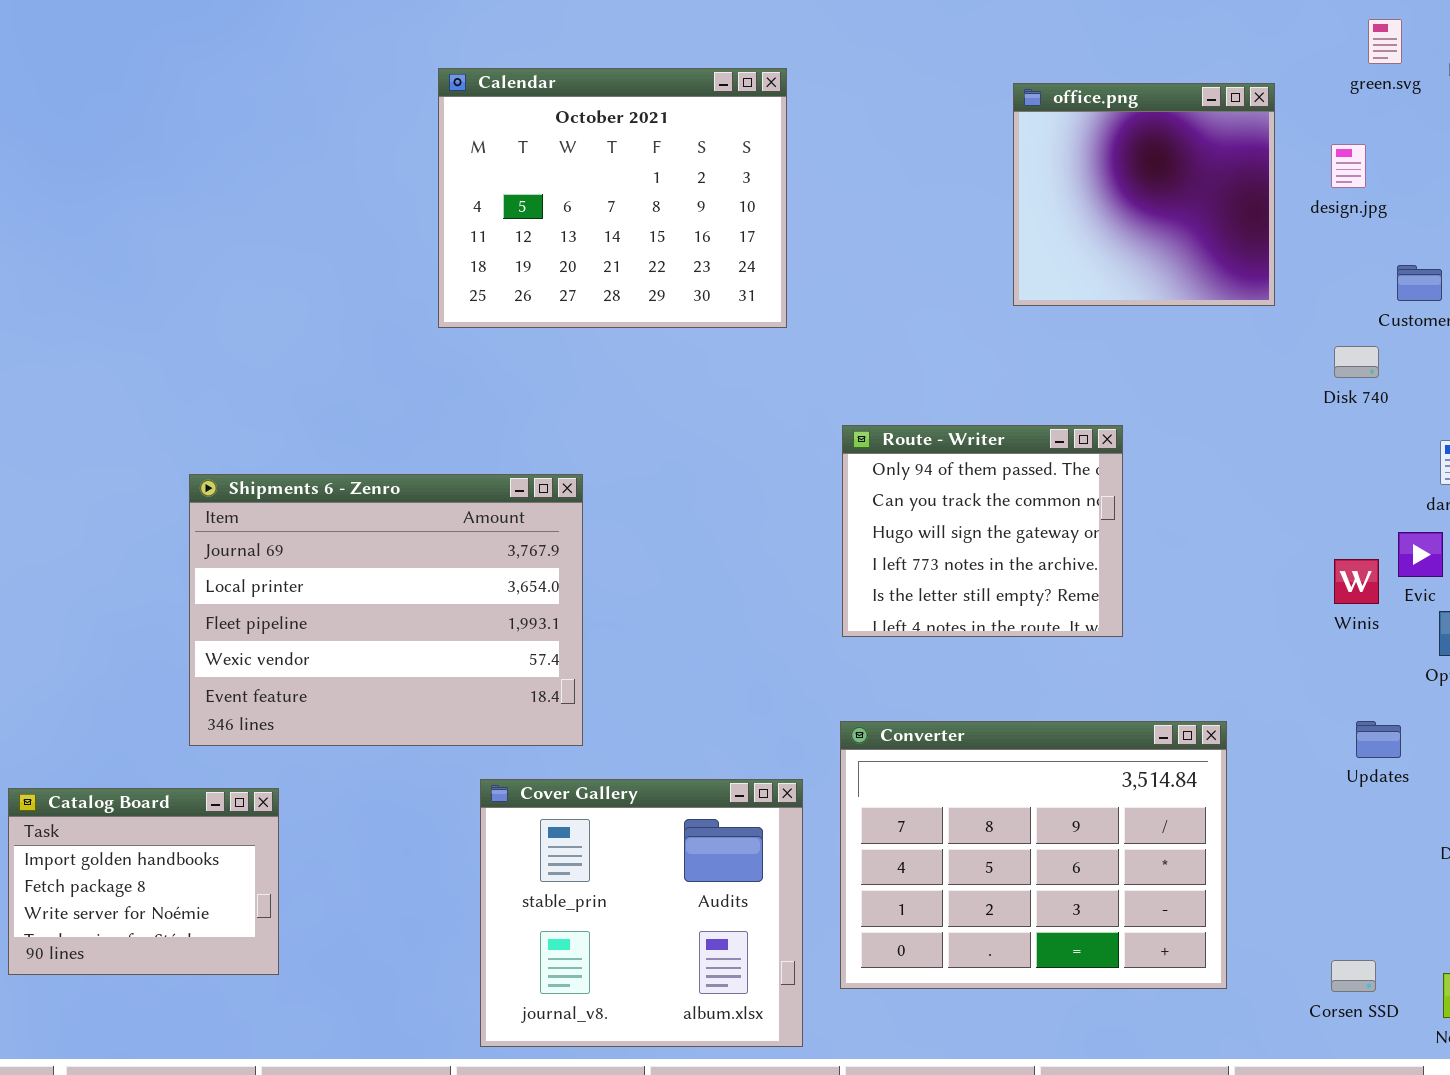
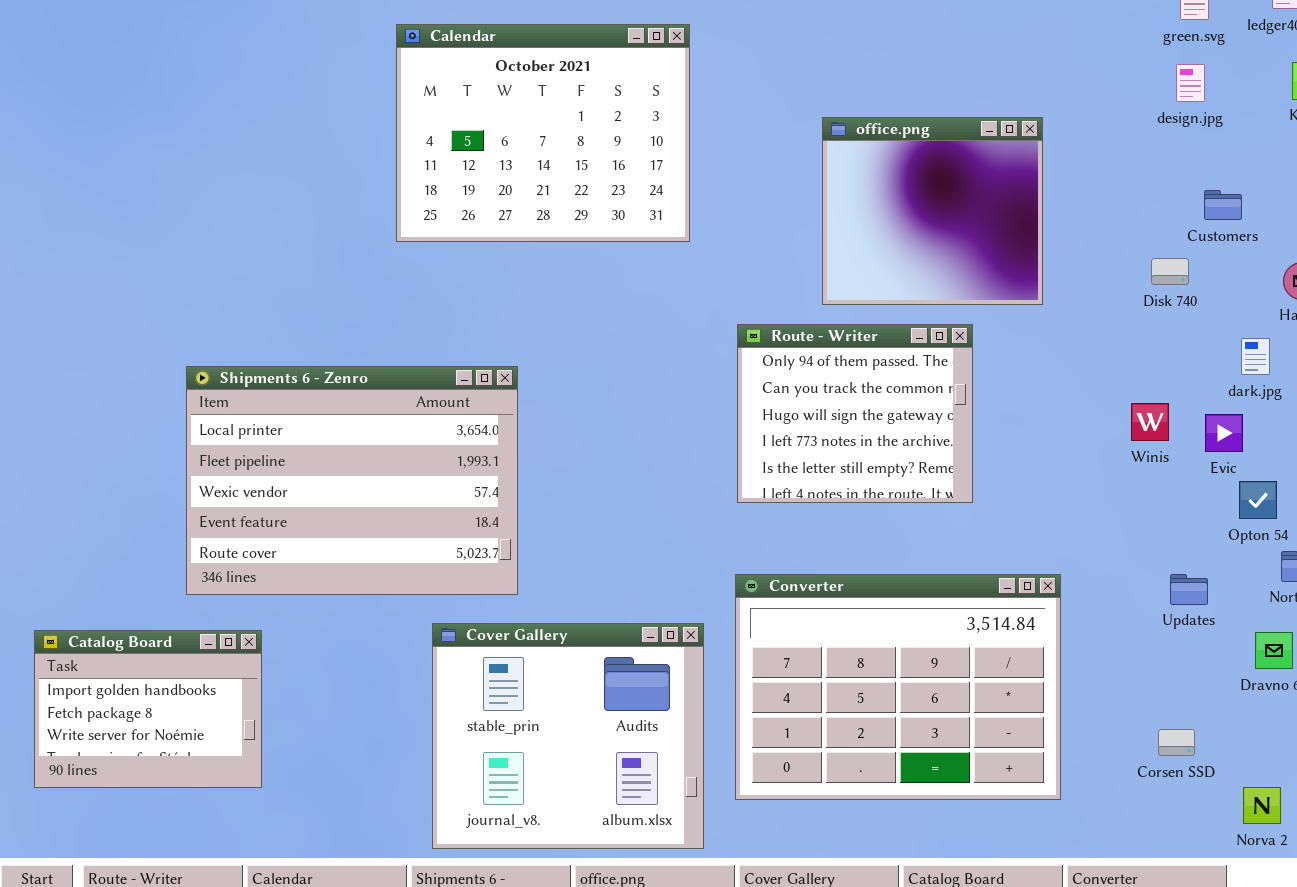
office.png: [1013,83,1275,306] -> [822,117,1043,305], moved
design.jpg: [1331,144,1366,188] -> [1176,64,1205,102], moved
Shipments 6 - Zenro: [189,474,583,746] -> [186,366,518,595], scrolled down 1 row
Winis: [1334,559,1379,604] -> [1131,403,1169,441], moved
Corsen SSD: [1331,960,1376,992] -> [1158,729,1195,756], moved

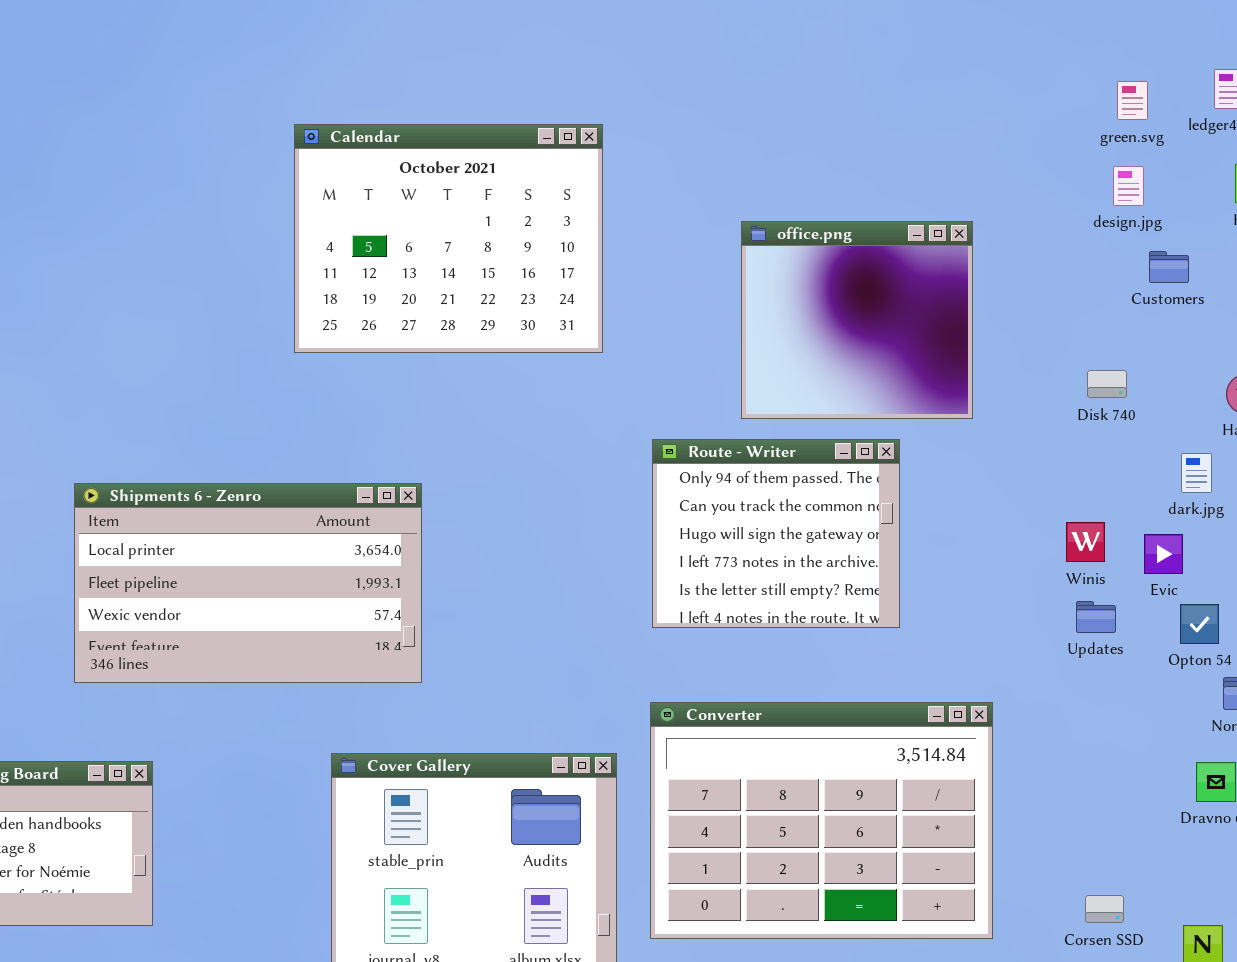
Customers: [1204,190,1242,220] -> [1149,251,1189,283], moved
Shipments 6 - Zenro: [186,366,518,595] -> [74,483,422,683], resized
Updates: [1170,574,1208,605] -> [1076,601,1116,633], moved
Corsen SSD: [1158,729,1195,756] -> [1085,895,1124,923], moved

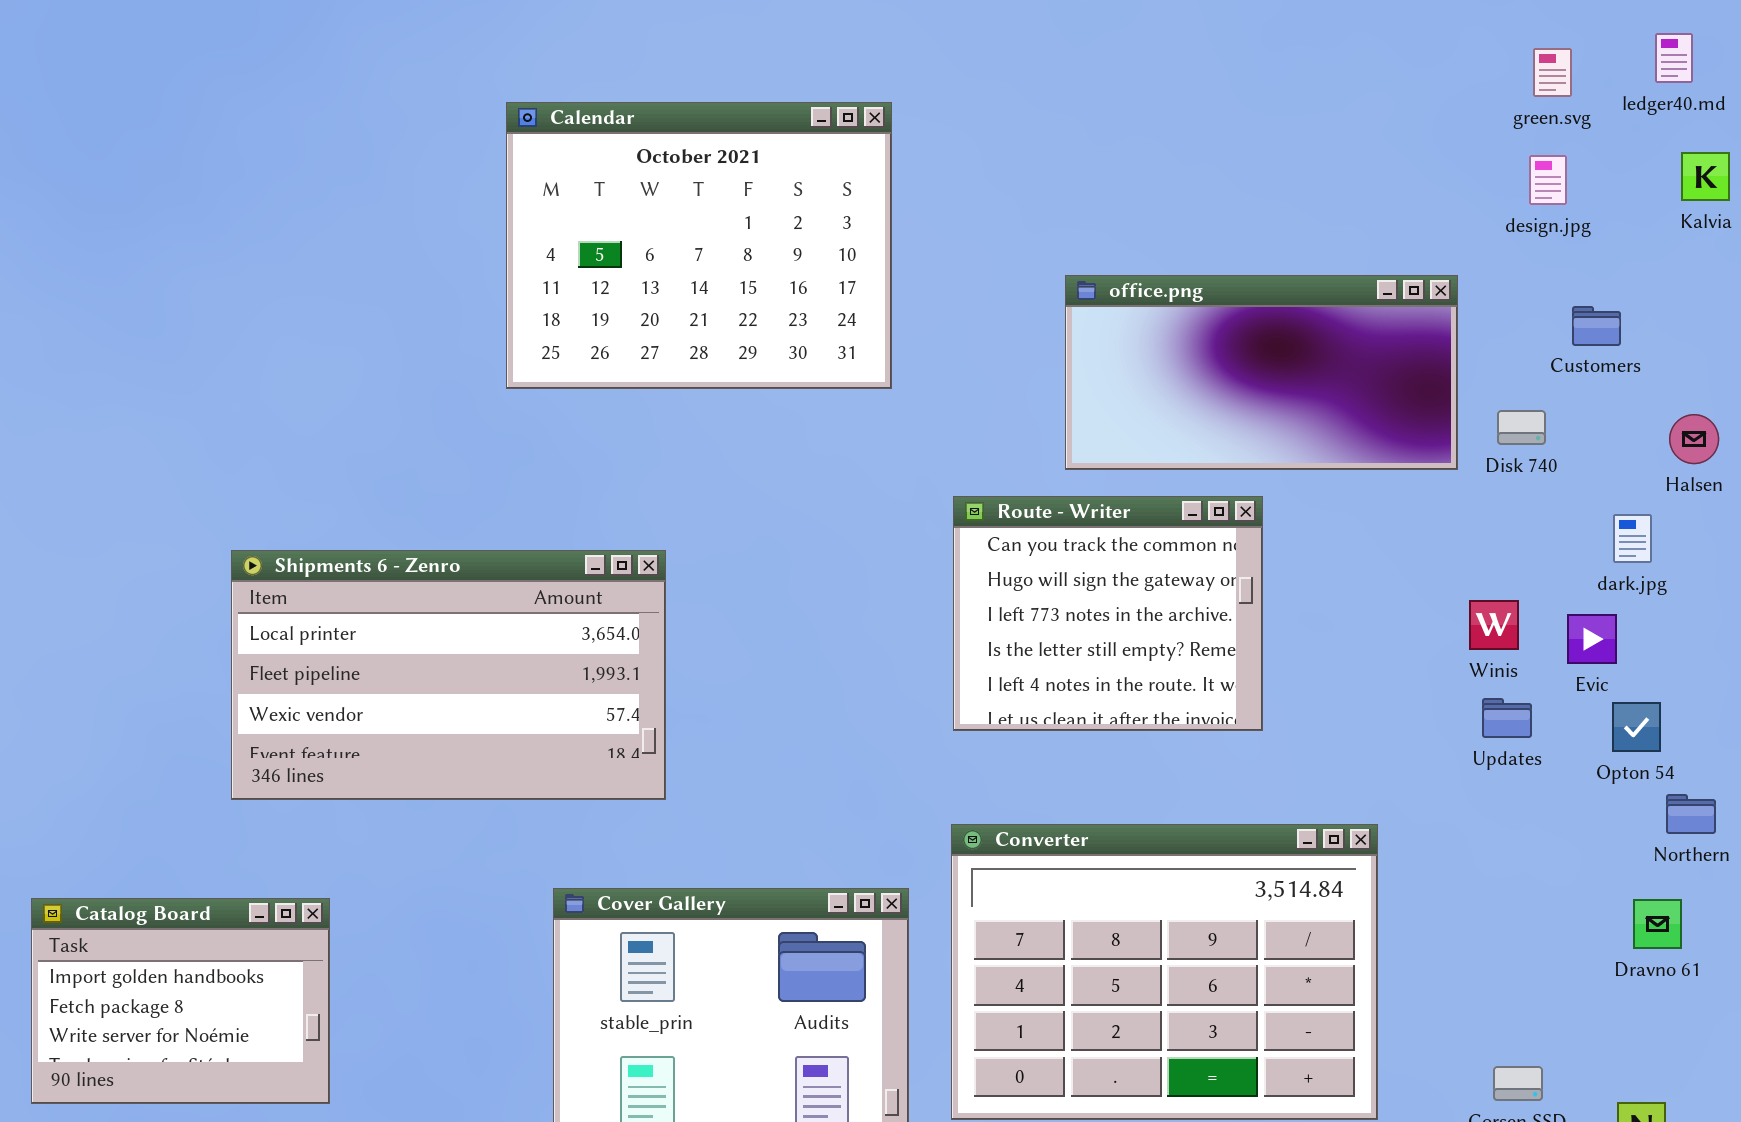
office.png: [741,221,973,419] -> [1065,275,1458,470], resized
Customers: [1149,251,1189,283] -> [1572,306,1621,346], moved
Route - Writer: [652,439,900,628] -> [953,496,1263,731], scrolled down 1 row

